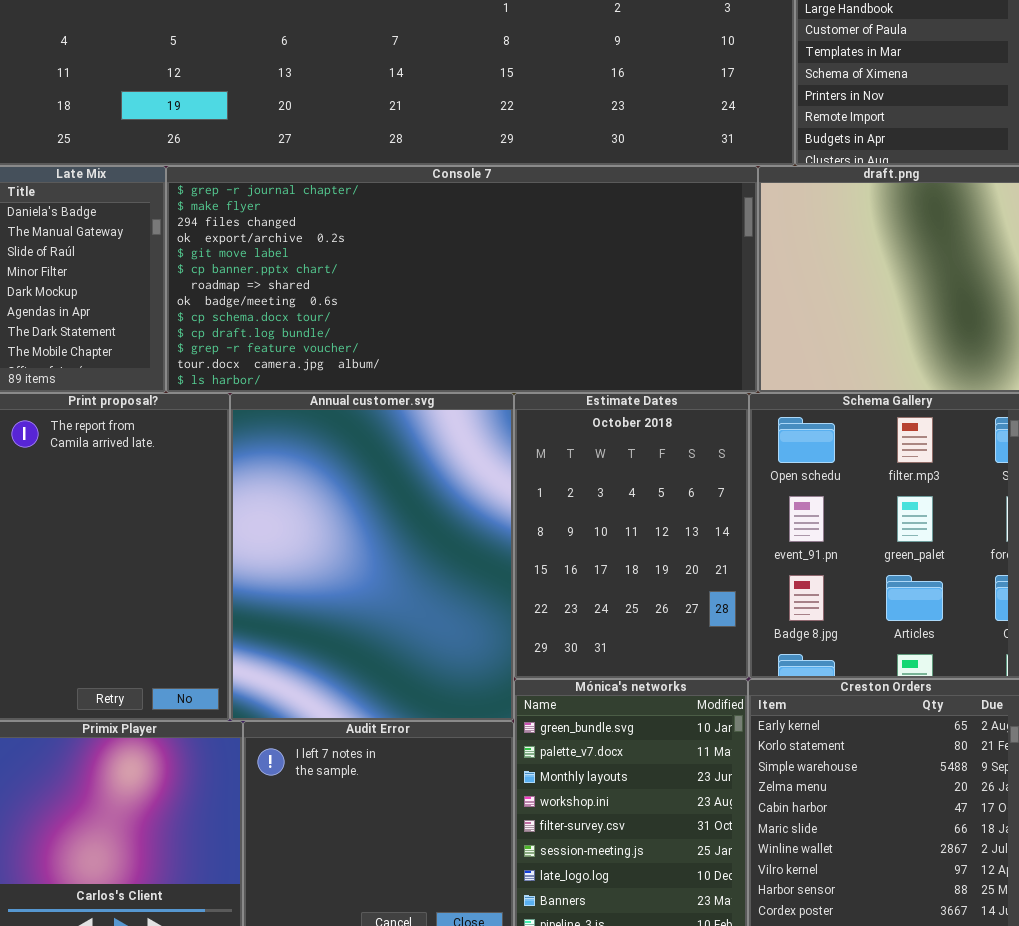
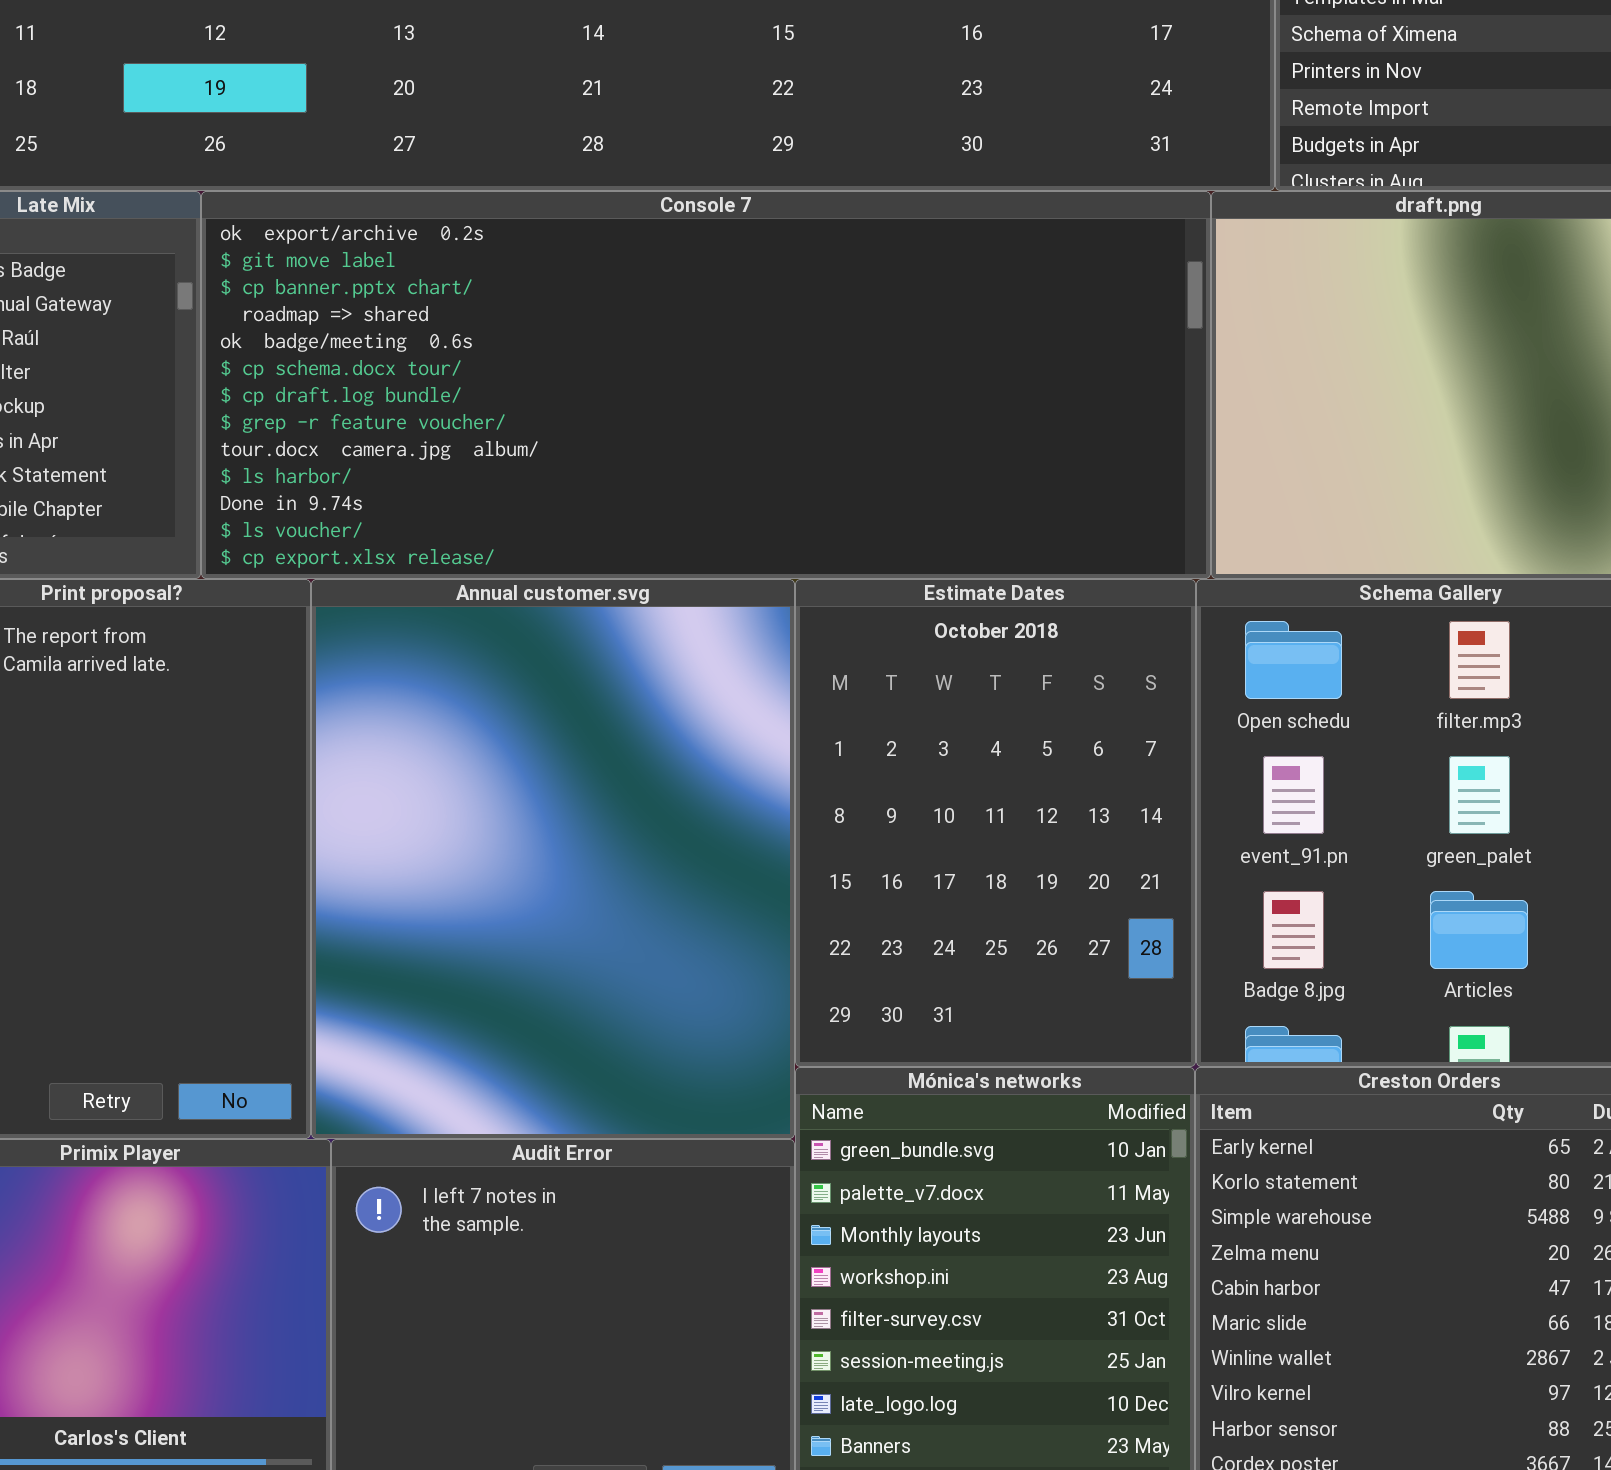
Console 7: [166,166,758,393] -> [201,191,1211,579], scrolled down 3 rows

